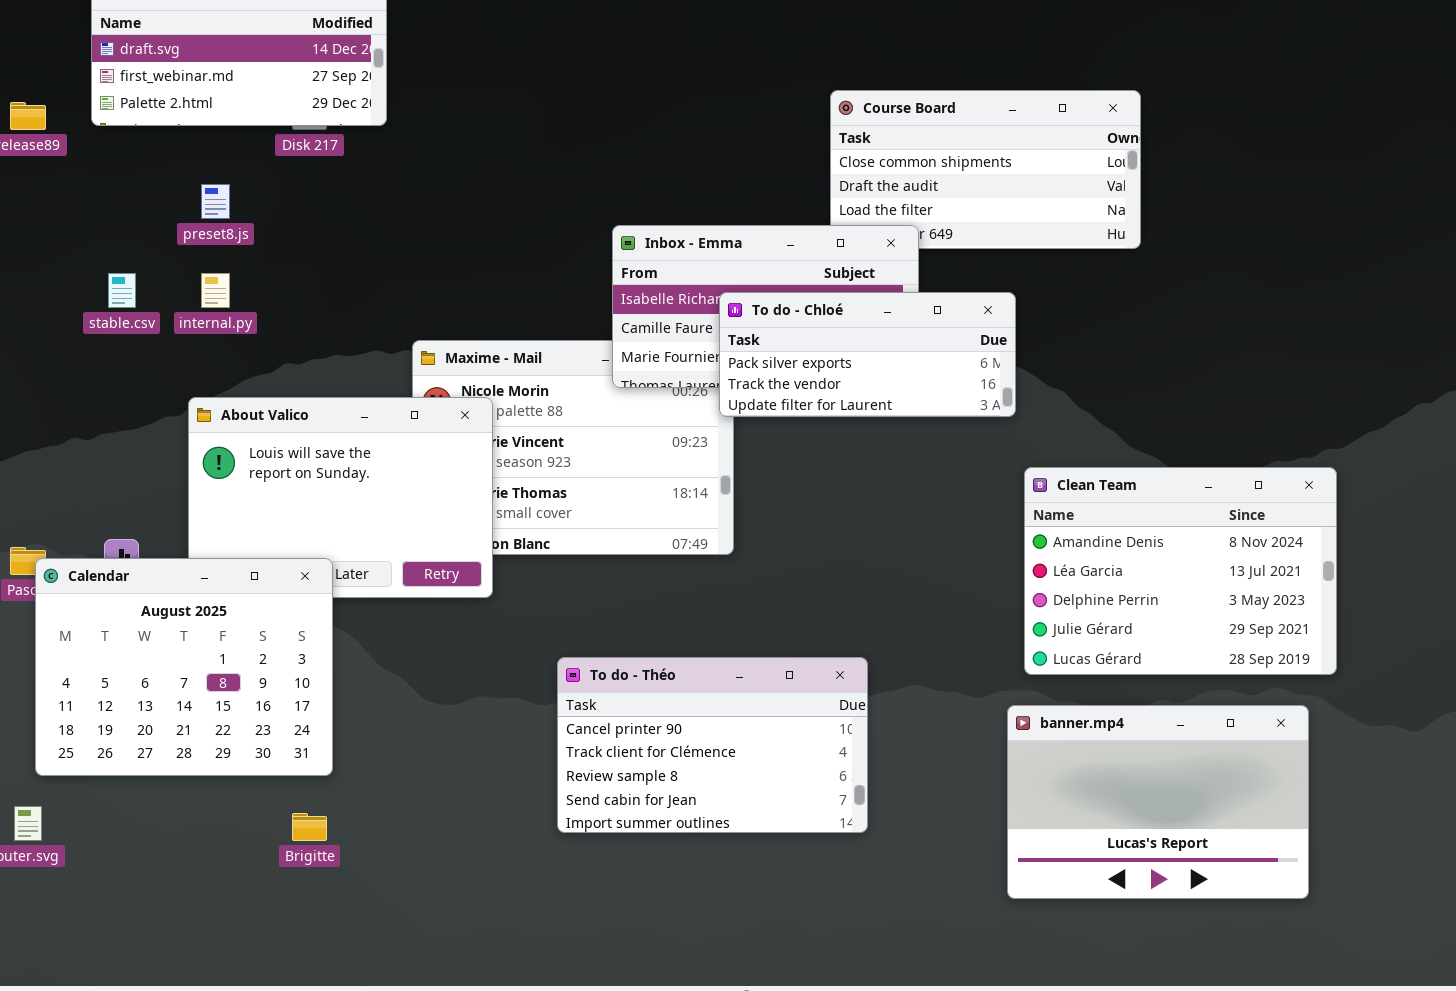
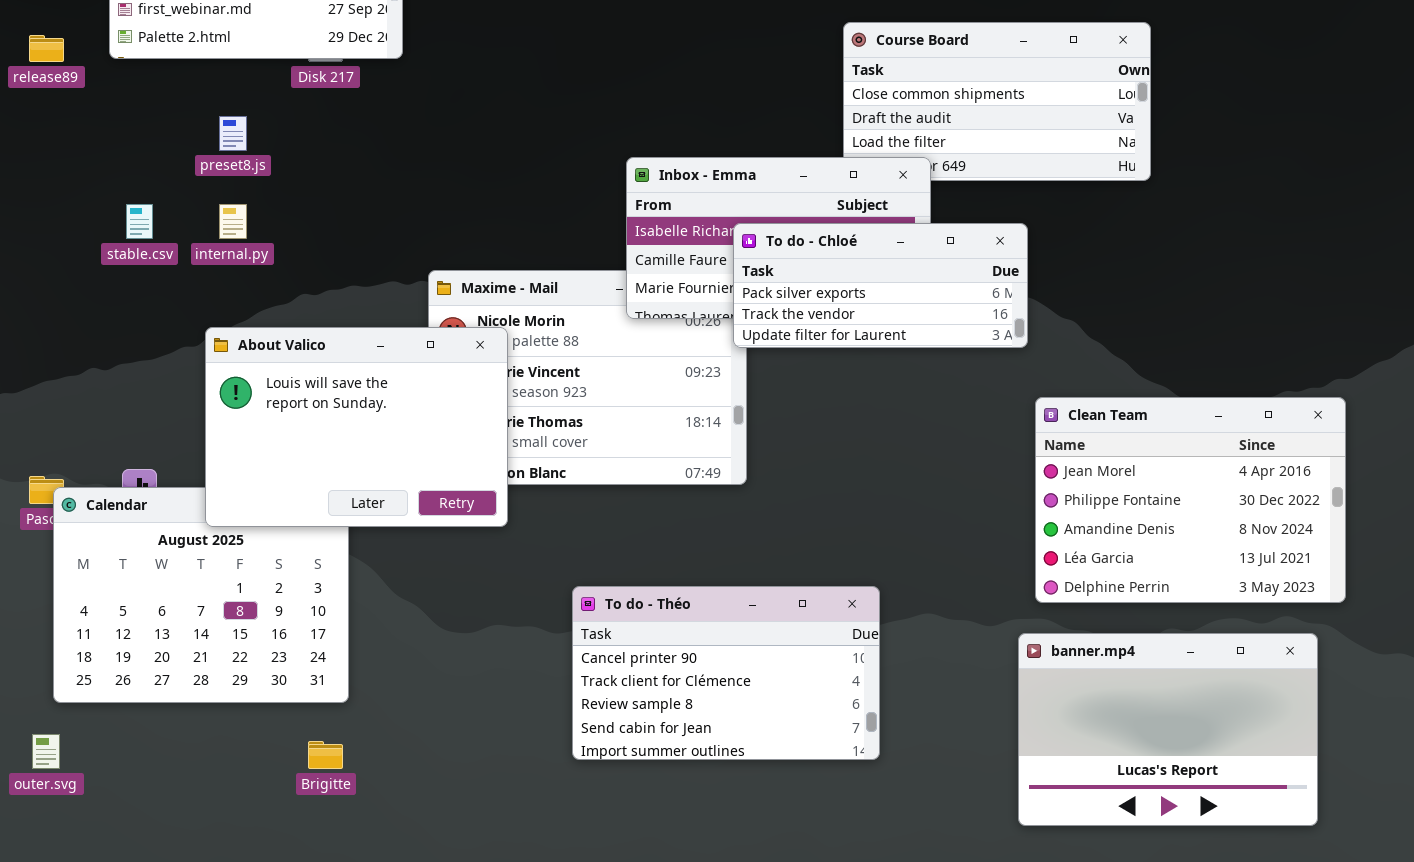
About Valico: [188,397,493,598] -> [205,327,508,527], raised
Clean Team: [1024,467,1337,675] -> [1035,397,1346,603], scrolled up 2 rows

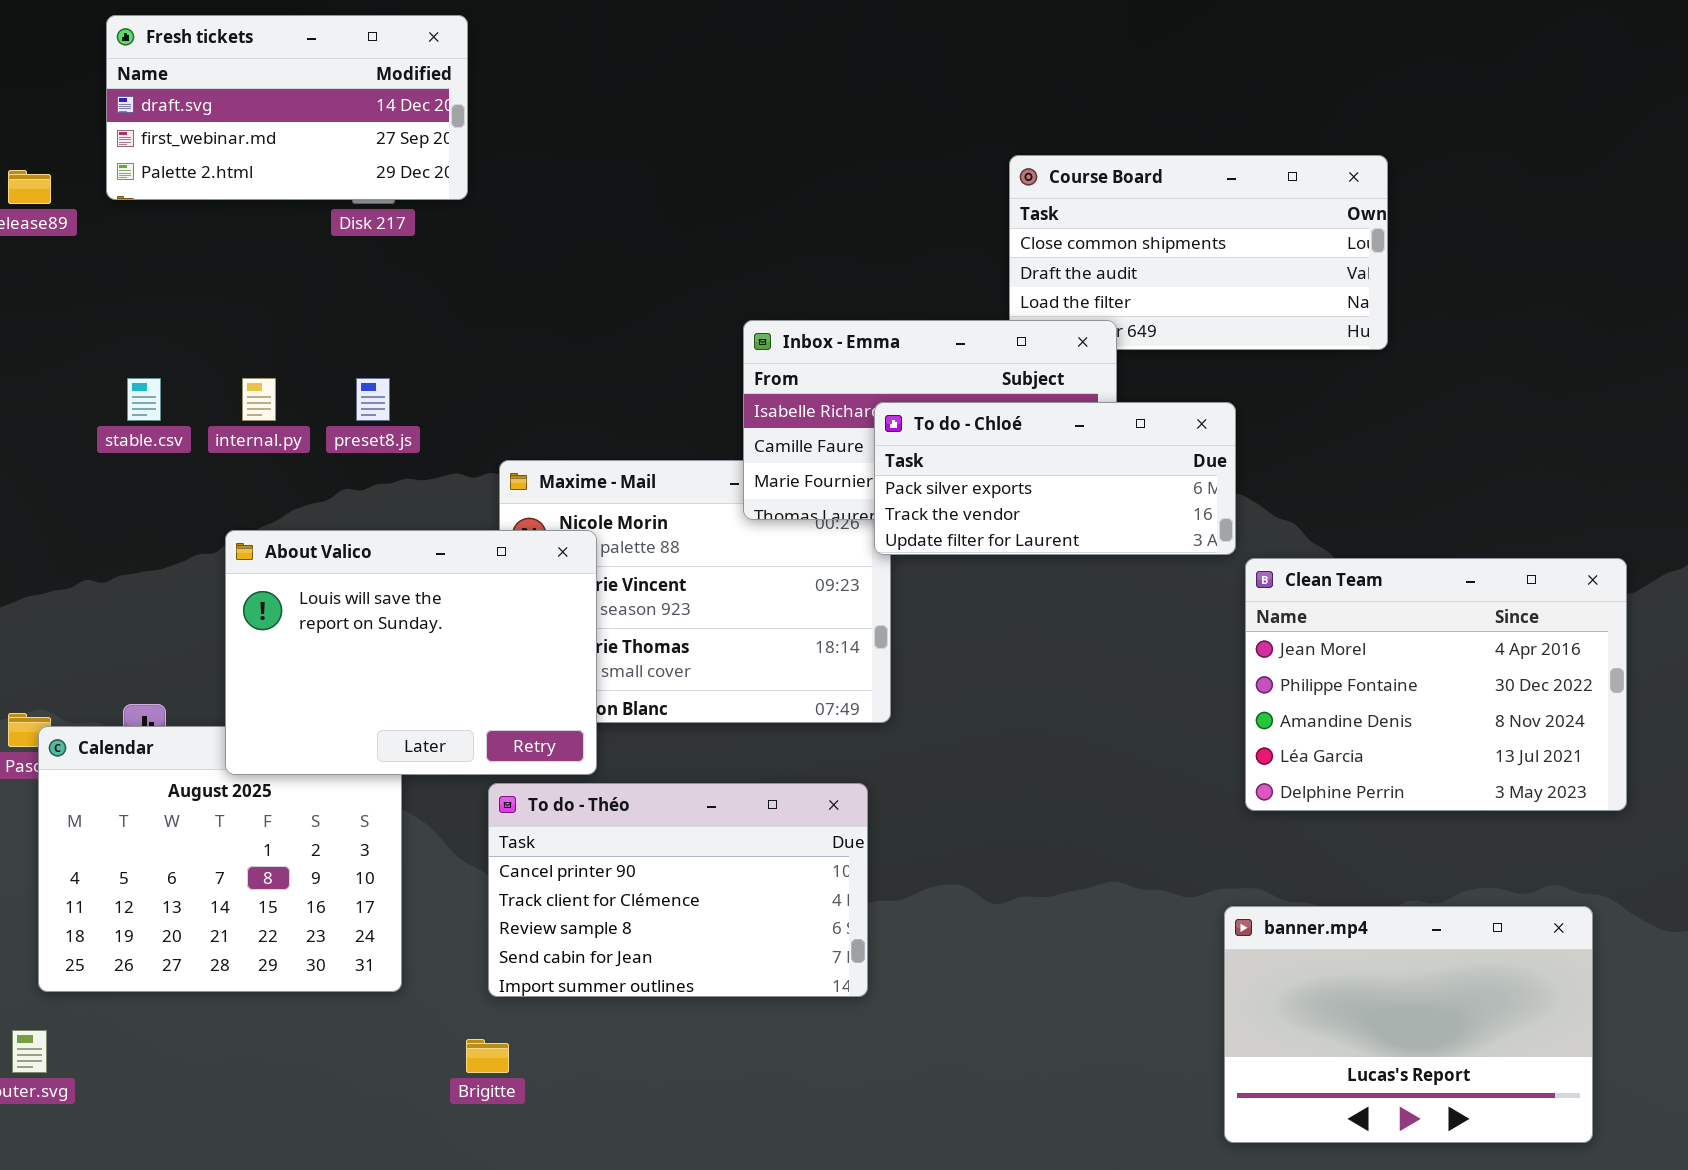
preset8.js: [219,116,247,151] -> [356,378,390,421], moved
Clean Team: [1035,397,1346,603] -> [1245,558,1627,811], moved
To do - Théo: [572,586,880,760] -> [488,783,868,997], moved
Brigitte: [308,741,343,769] -> [466,1039,509,1073], moved

